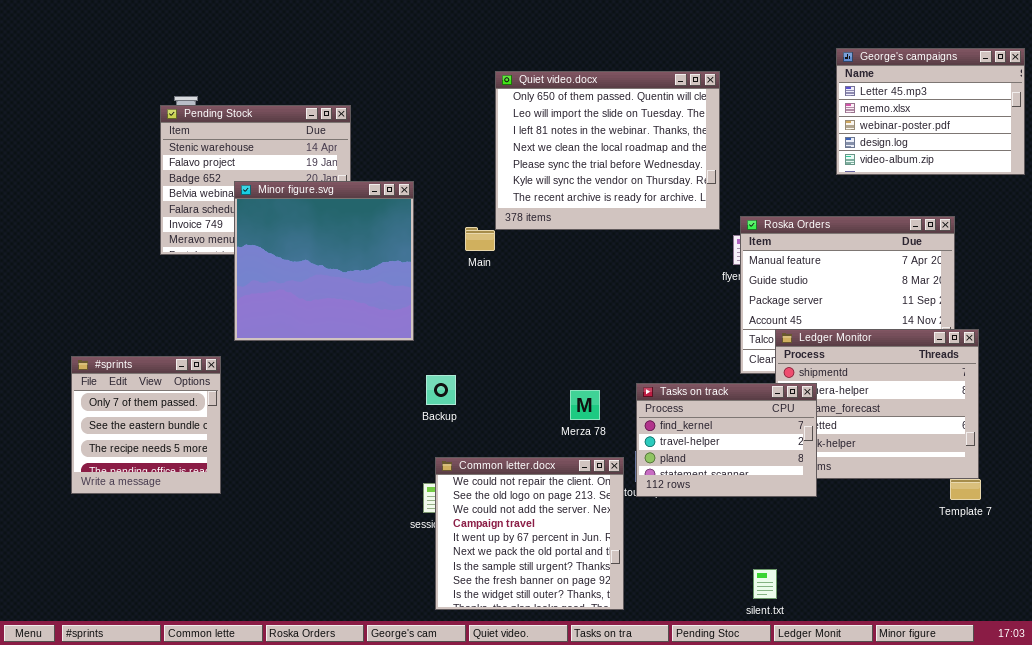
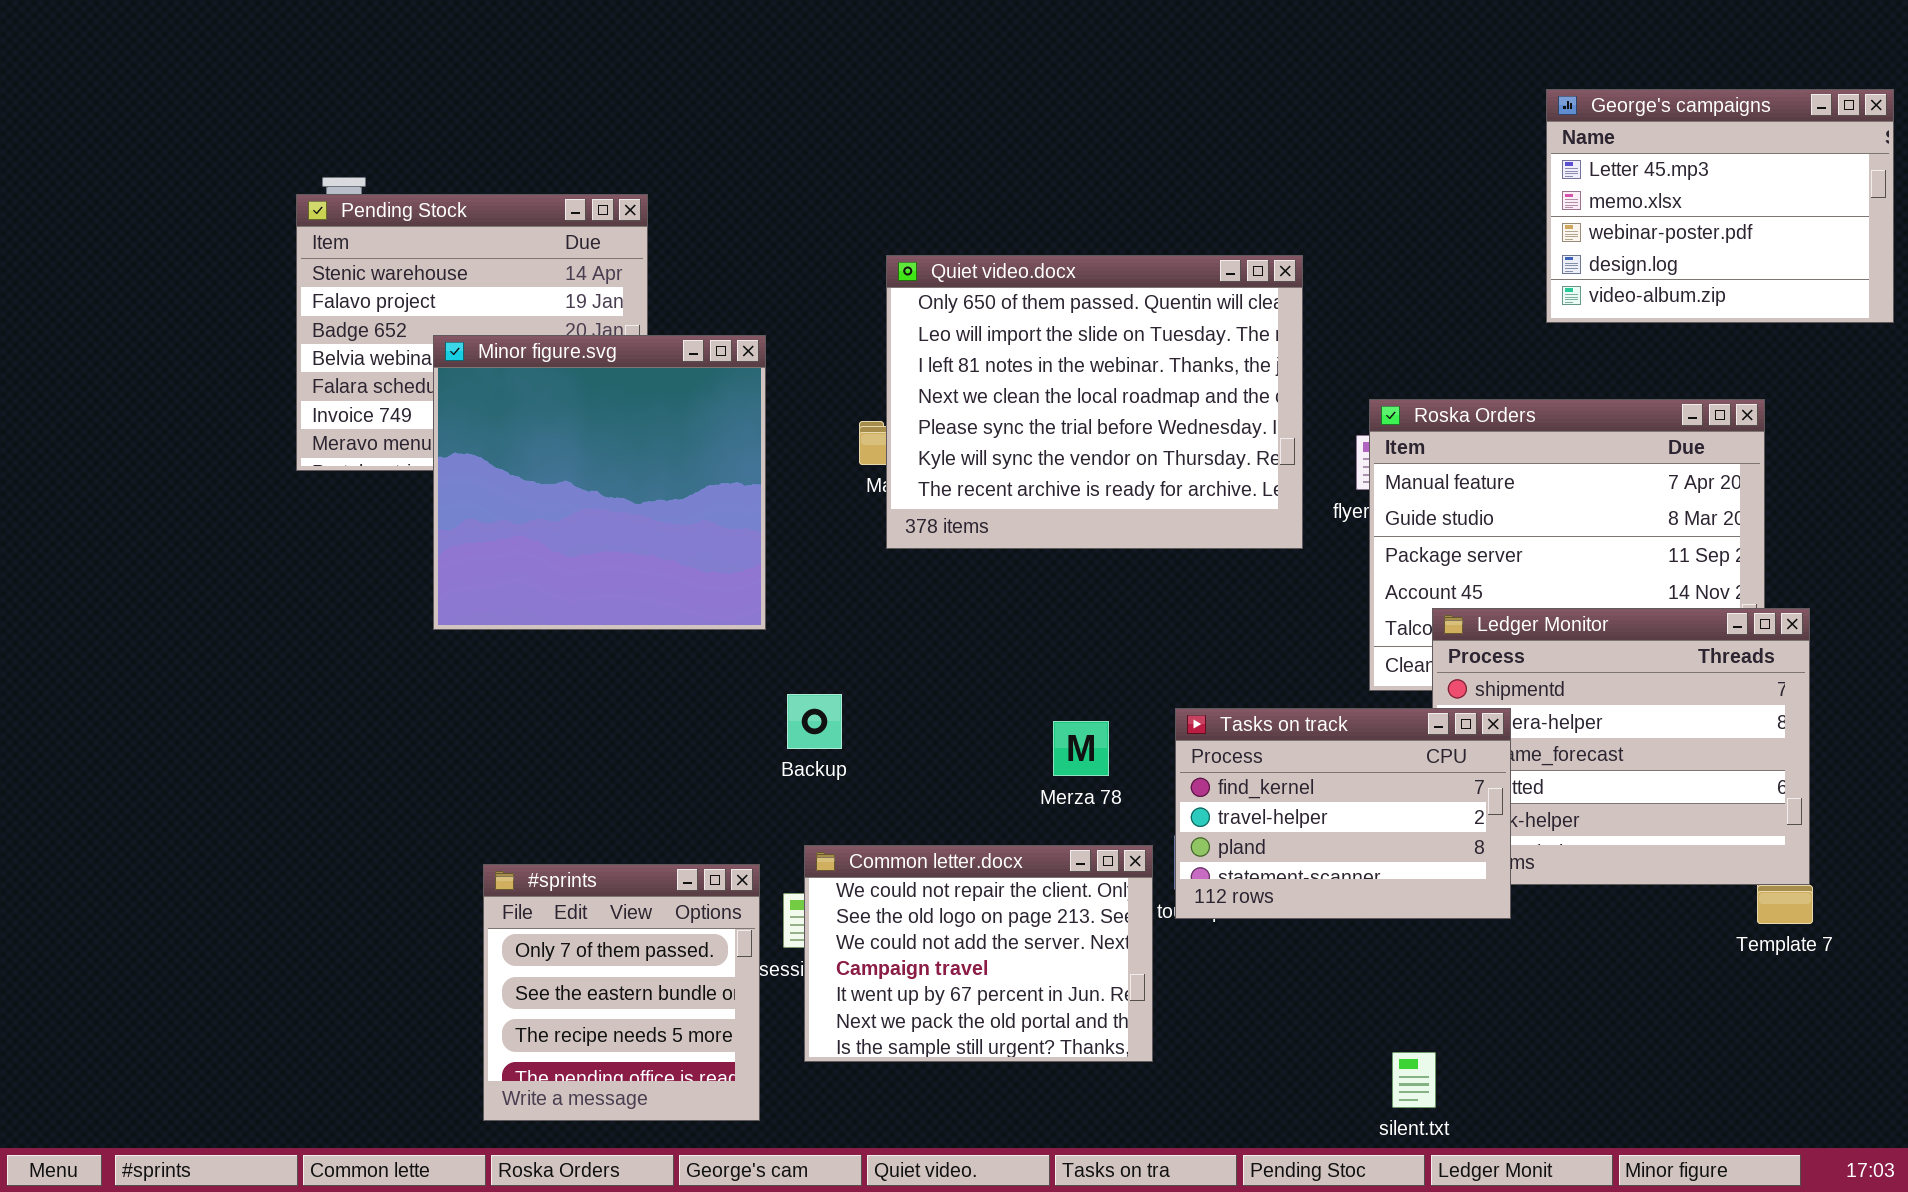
Quiet video.docx: [495,71,720,230] -> [886,255,1303,549], moved
#sprints: [71,356,221,494] -> [483,864,760,1121], moved
Common letter.docx: [435,457,624,610] -> [804,845,1153,1062], resized

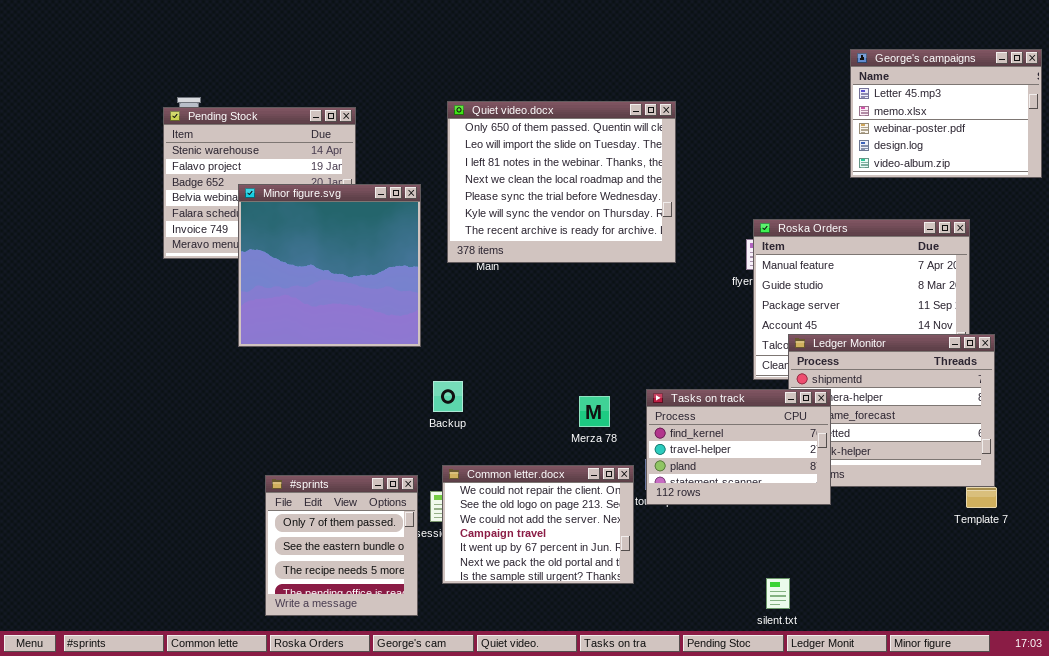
Quiet video.docx: [886,255,1303,549] -> [447,101,676,263], moved

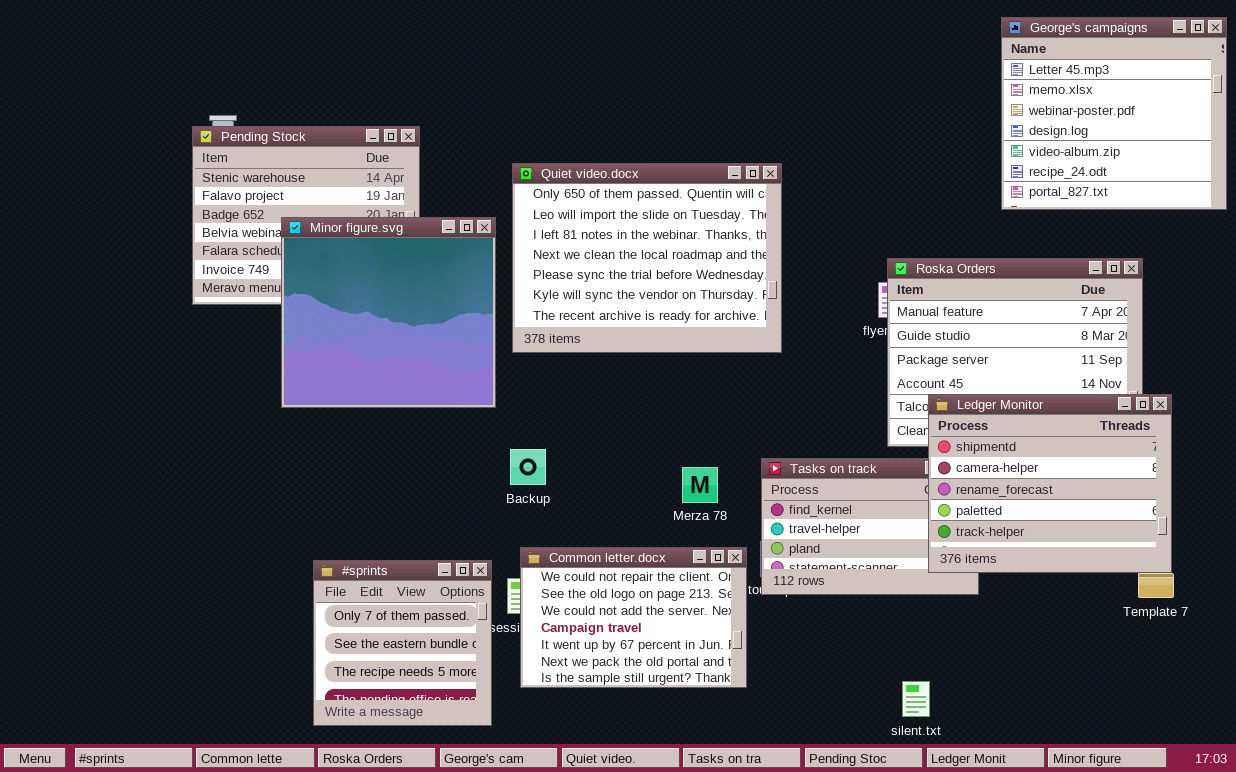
George's campaigns: [850,49,1042,178] -> [1001,17,1227,210], resized
Quiet video.docx: [447,101,676,263] -> [512,163,782,353], moved
Ledger Monitor: [788,334,995,487] -> [928,394,1172,573], raised

